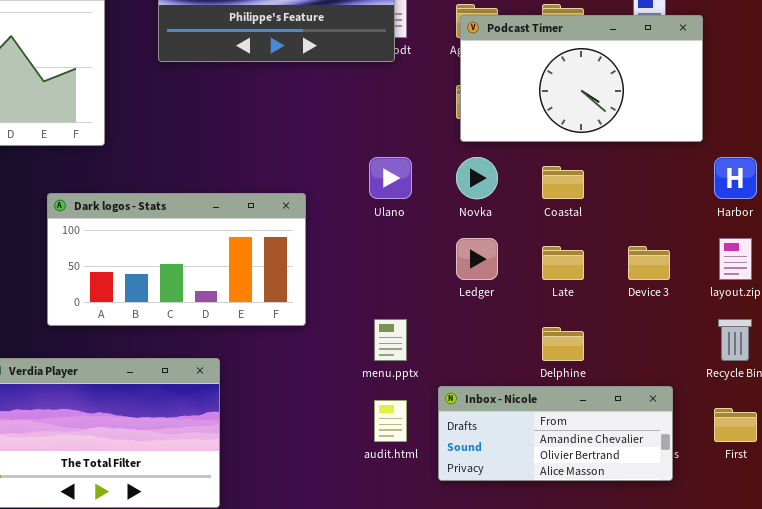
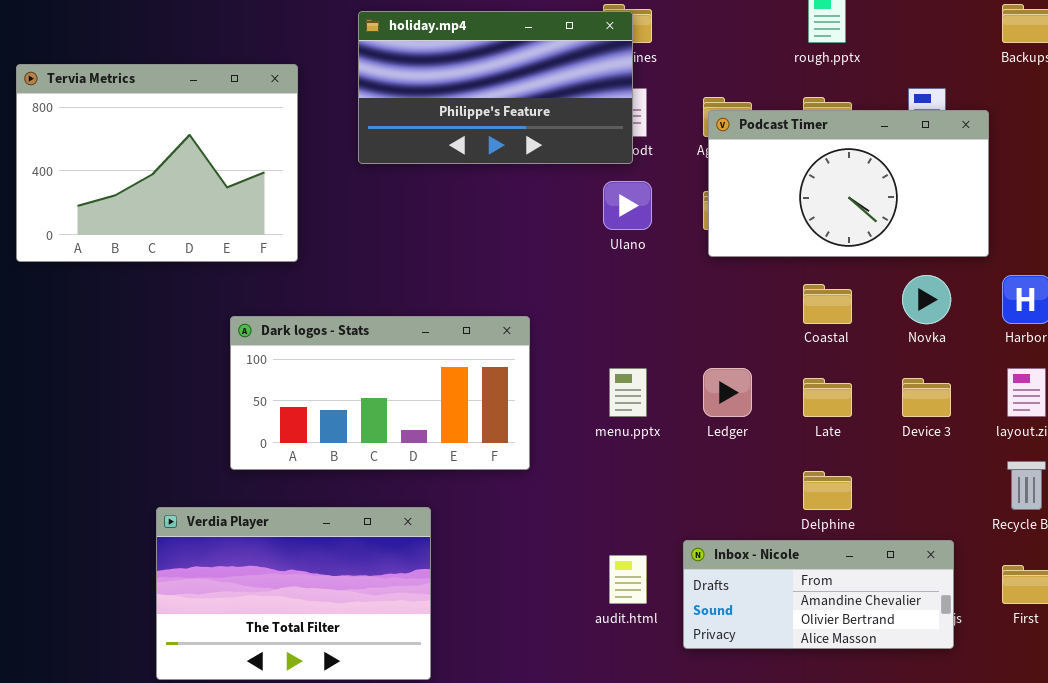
Ulano: [369,157,412,199] -> [603,181,652,230], moved
Novka: [456,157,498,199] -> [902,275,951,324], moved
menu.pptx: [374,319,407,361] -> [609,368,647,417], moved

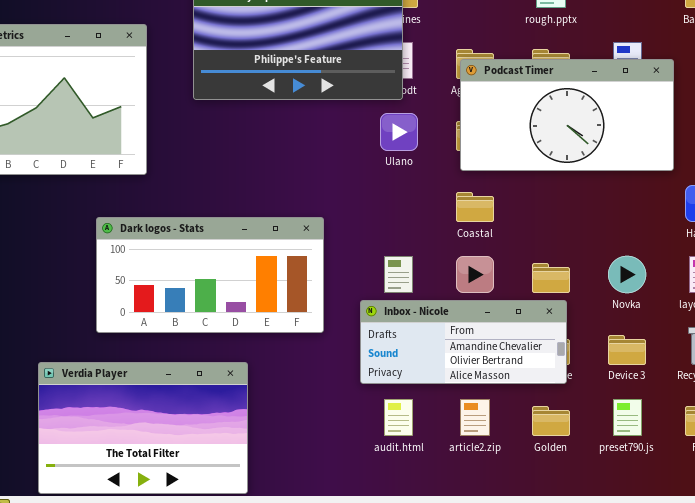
Novka: [902,275,951,324] -> [608,256,646,293], moved
Coastal: [803,284,852,324] -> [456,192,494,222], moved
Device 3: [902,378,951,417] -> [608,335,646,365], moved
Inbox - Nicole: [683,540,954,649] -> [360,300,567,384], moved

